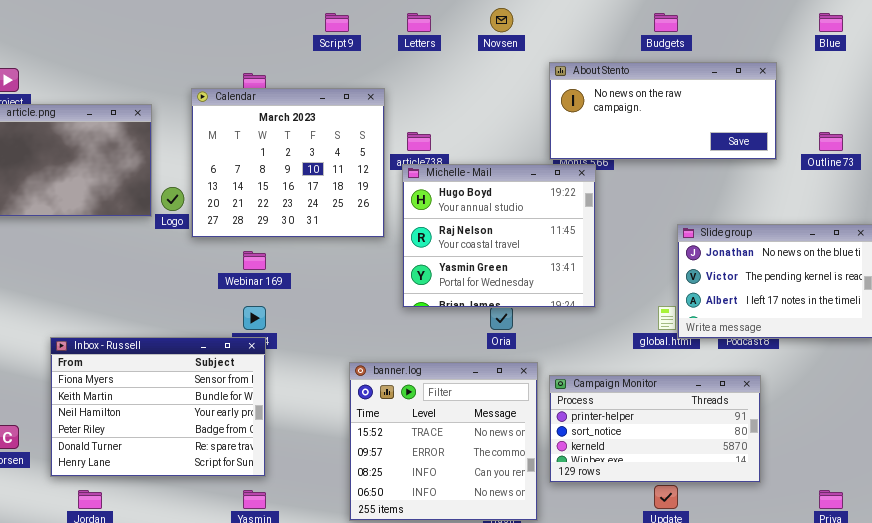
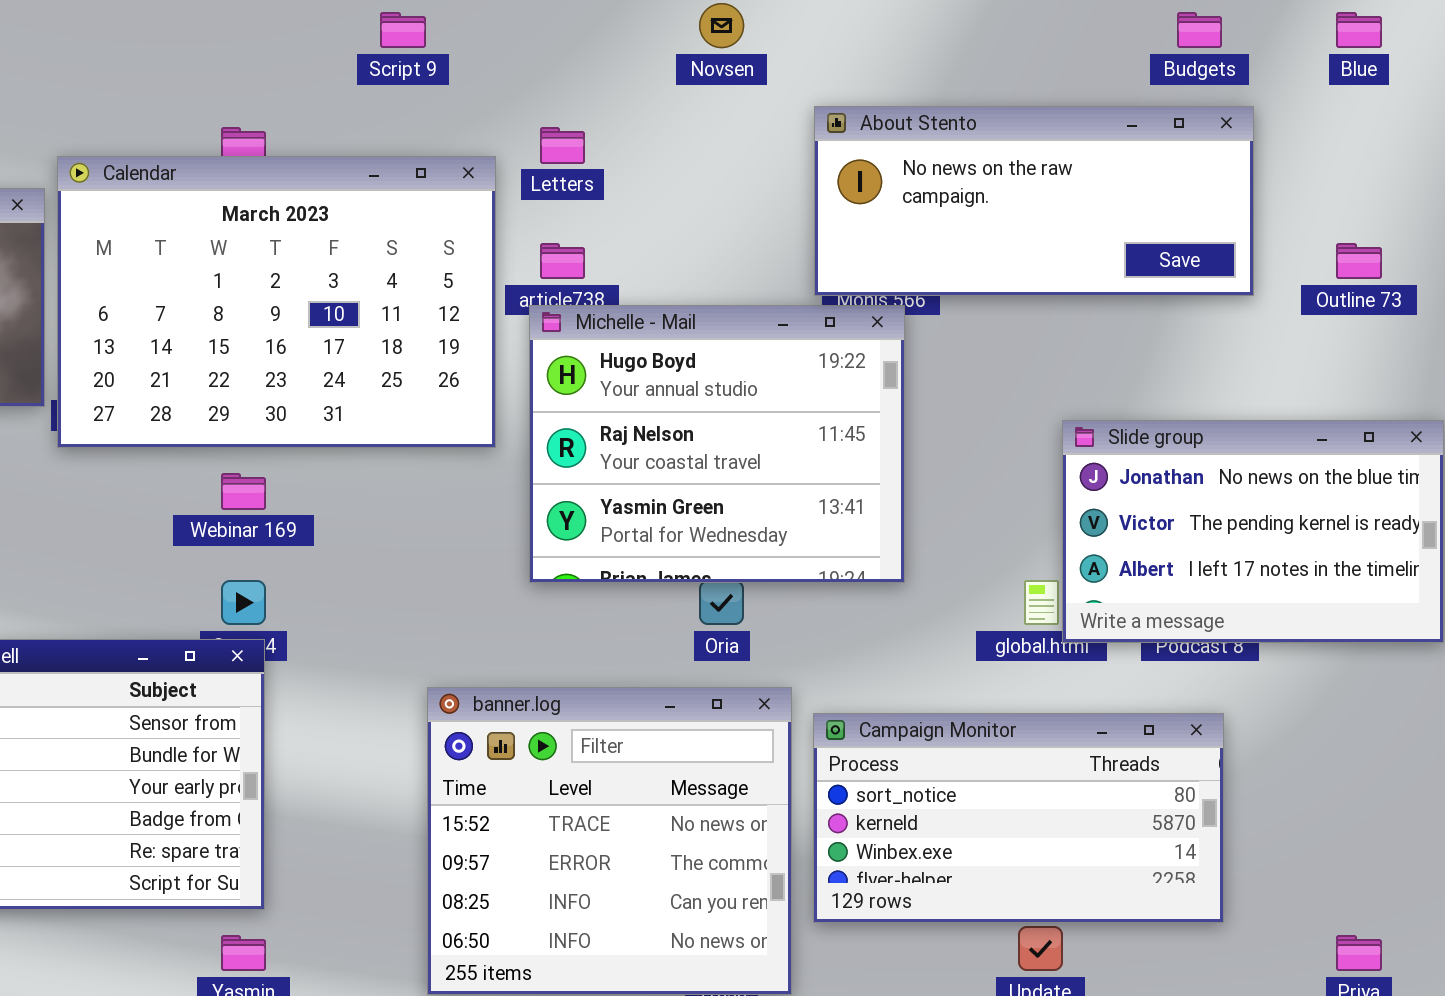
Letters: [407,13,431,32] -> [540,127,585,164], moved
Budgets: [654,13,678,32] -> [1177,12,1222,48], moved
Calendar: [191,88,385,238] -> [57,156,496,448], resized
Campaign Monitor: [549,375,761,483] -> [813,713,1224,923], scrolled down 1 row

